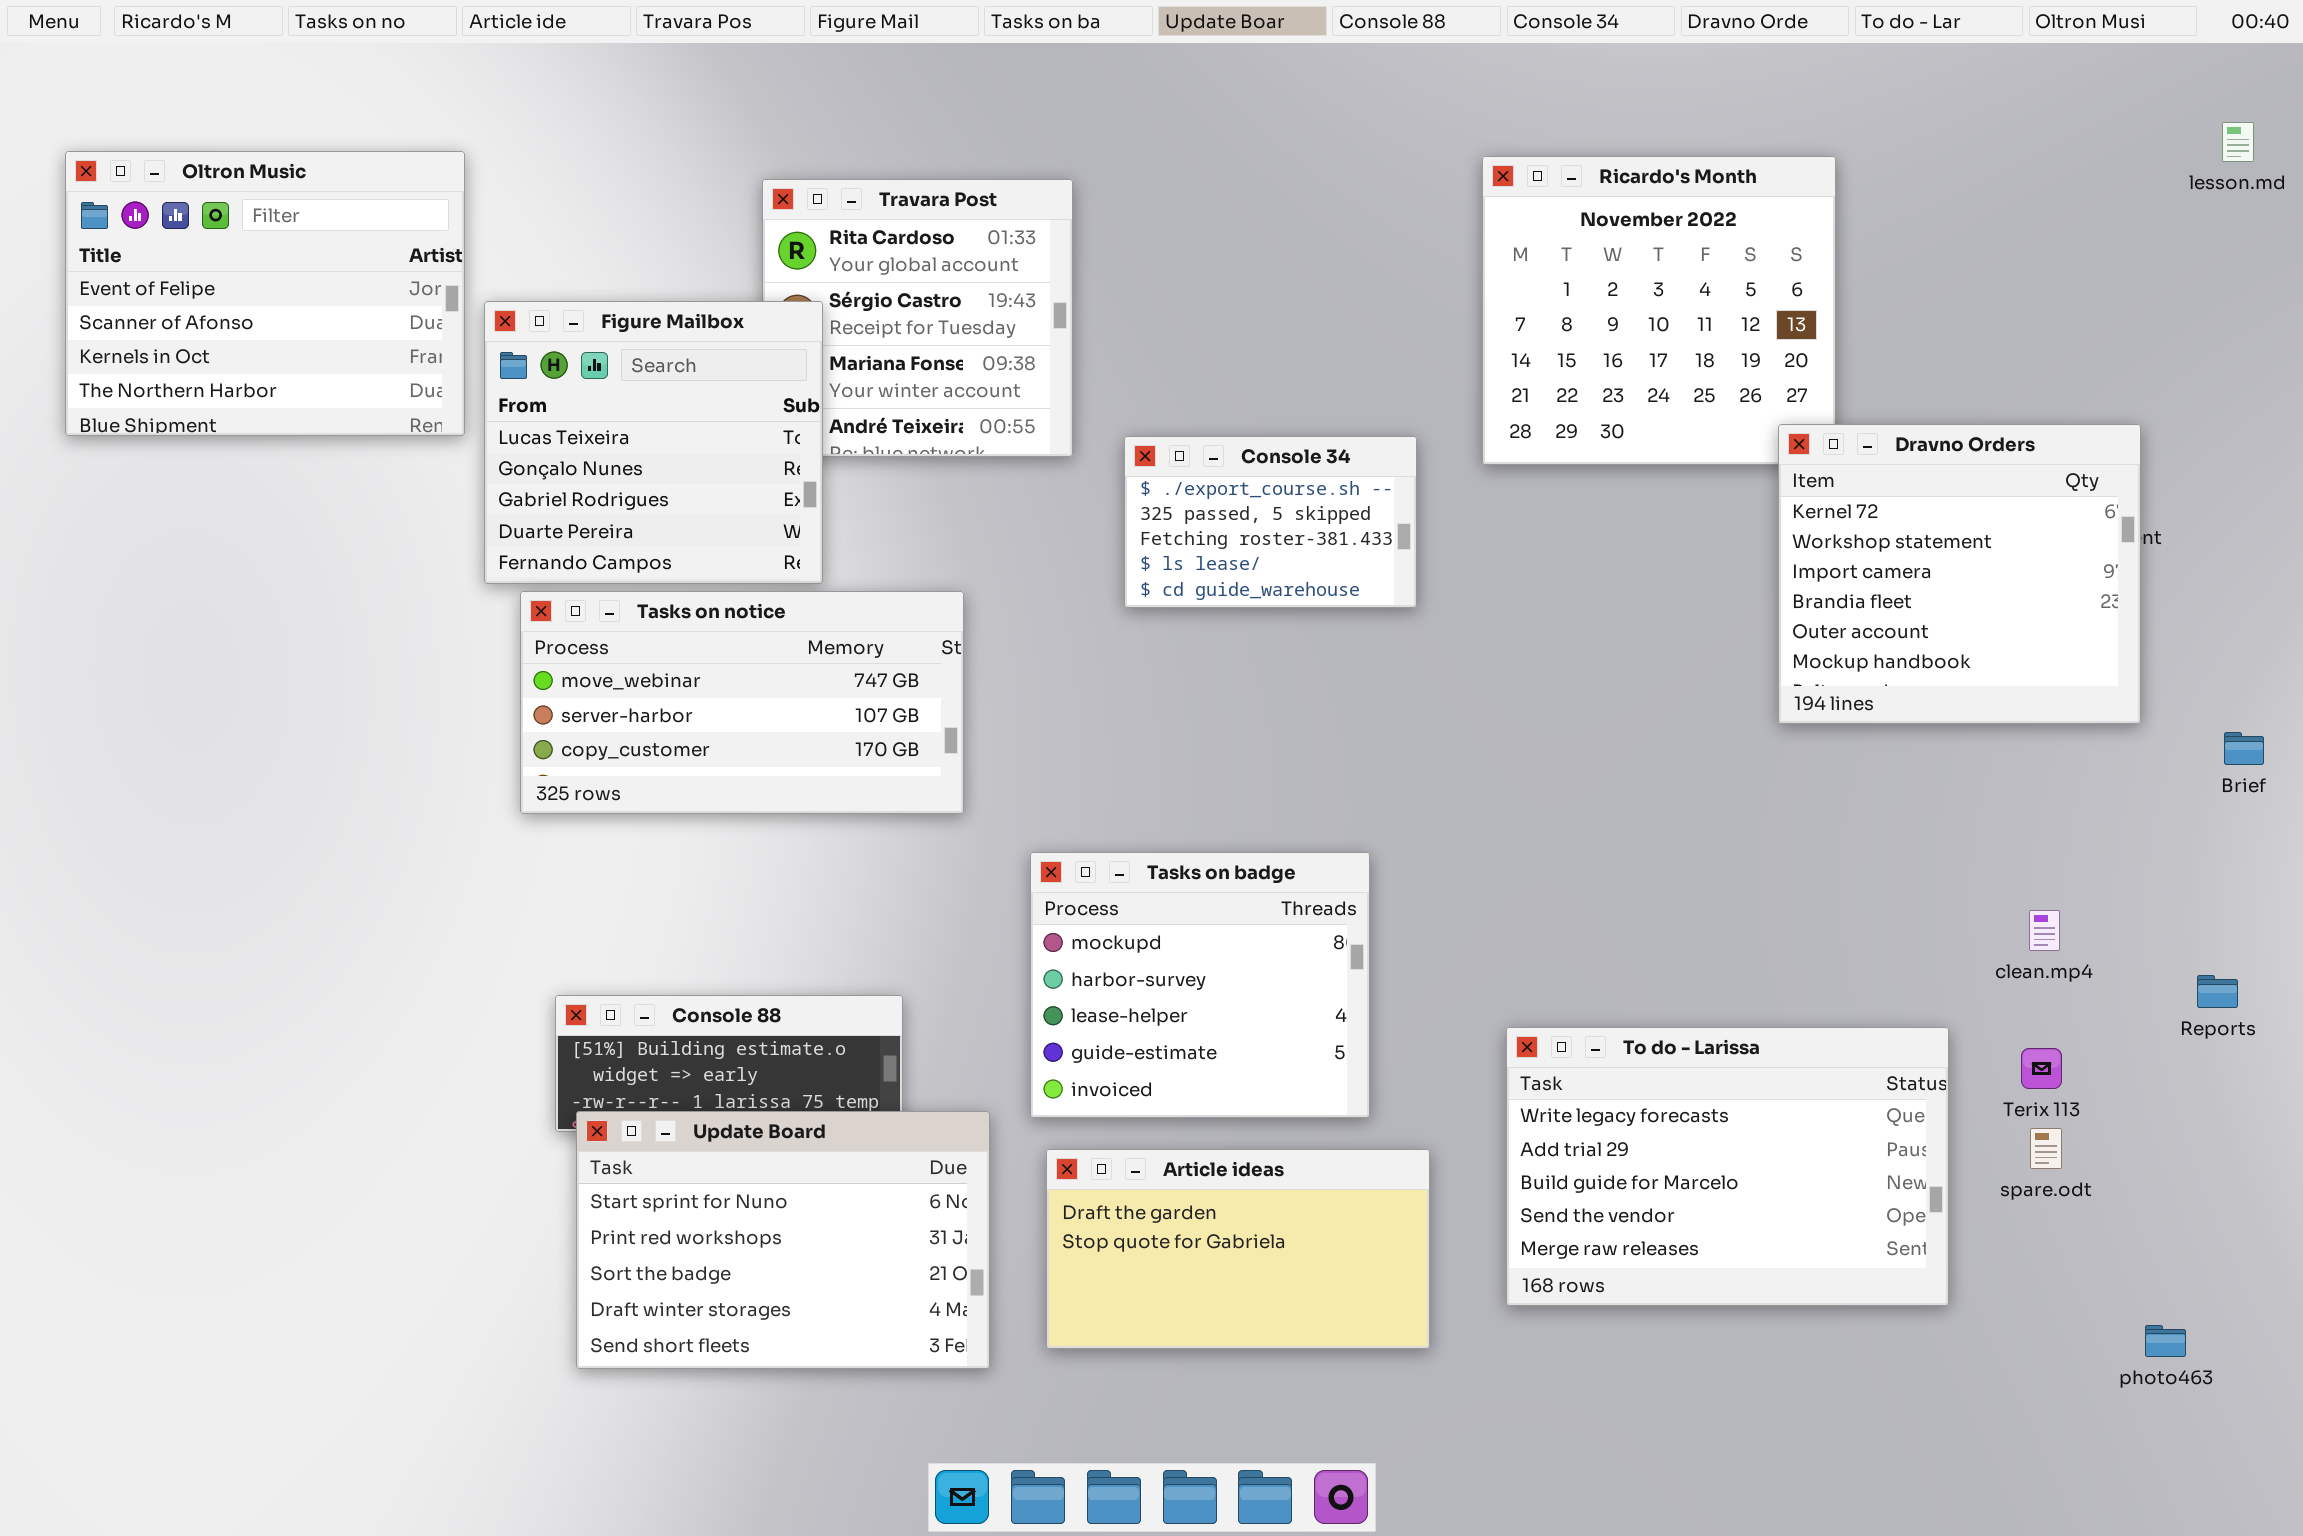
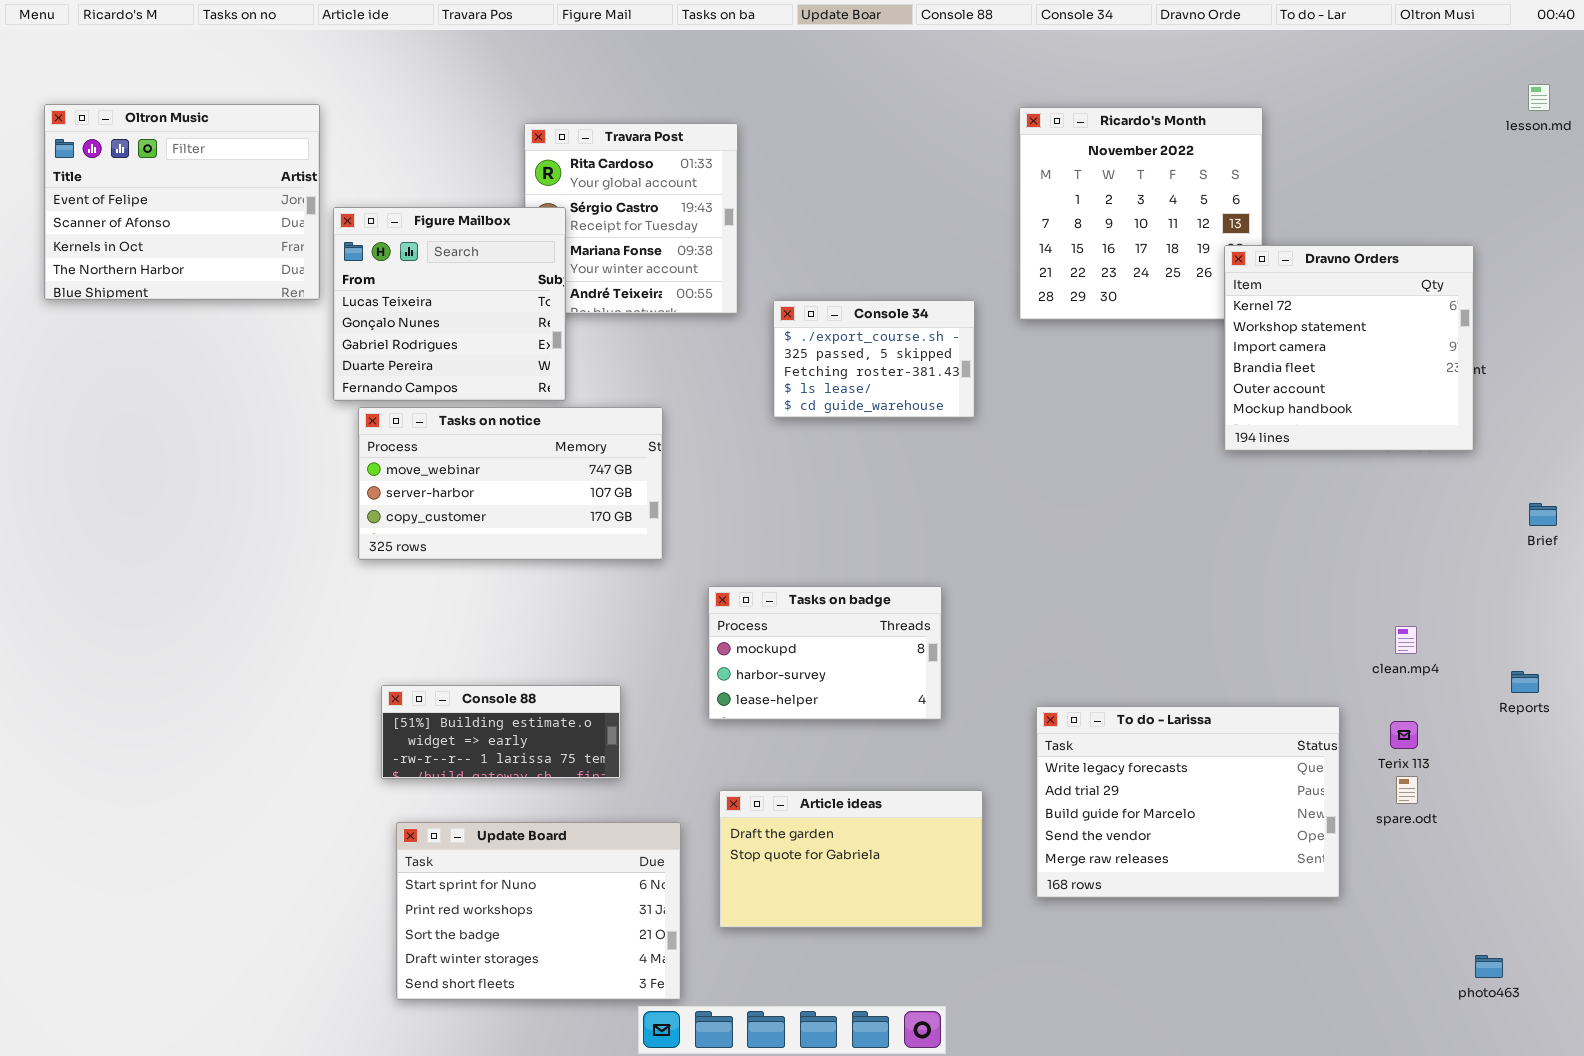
Dravno Orders: [1778,424,2141,724] -> [1224,245,1474,451], moved
Tasks on badge: [1030,852,1370,1118] -> [708,586,942,720], resized
Update Board: [576,1111,990,1369] -> [396,822,681,1000], moved
photo463: [2145,1325,2186,1357] -> [1475,955,1503,978], moved

